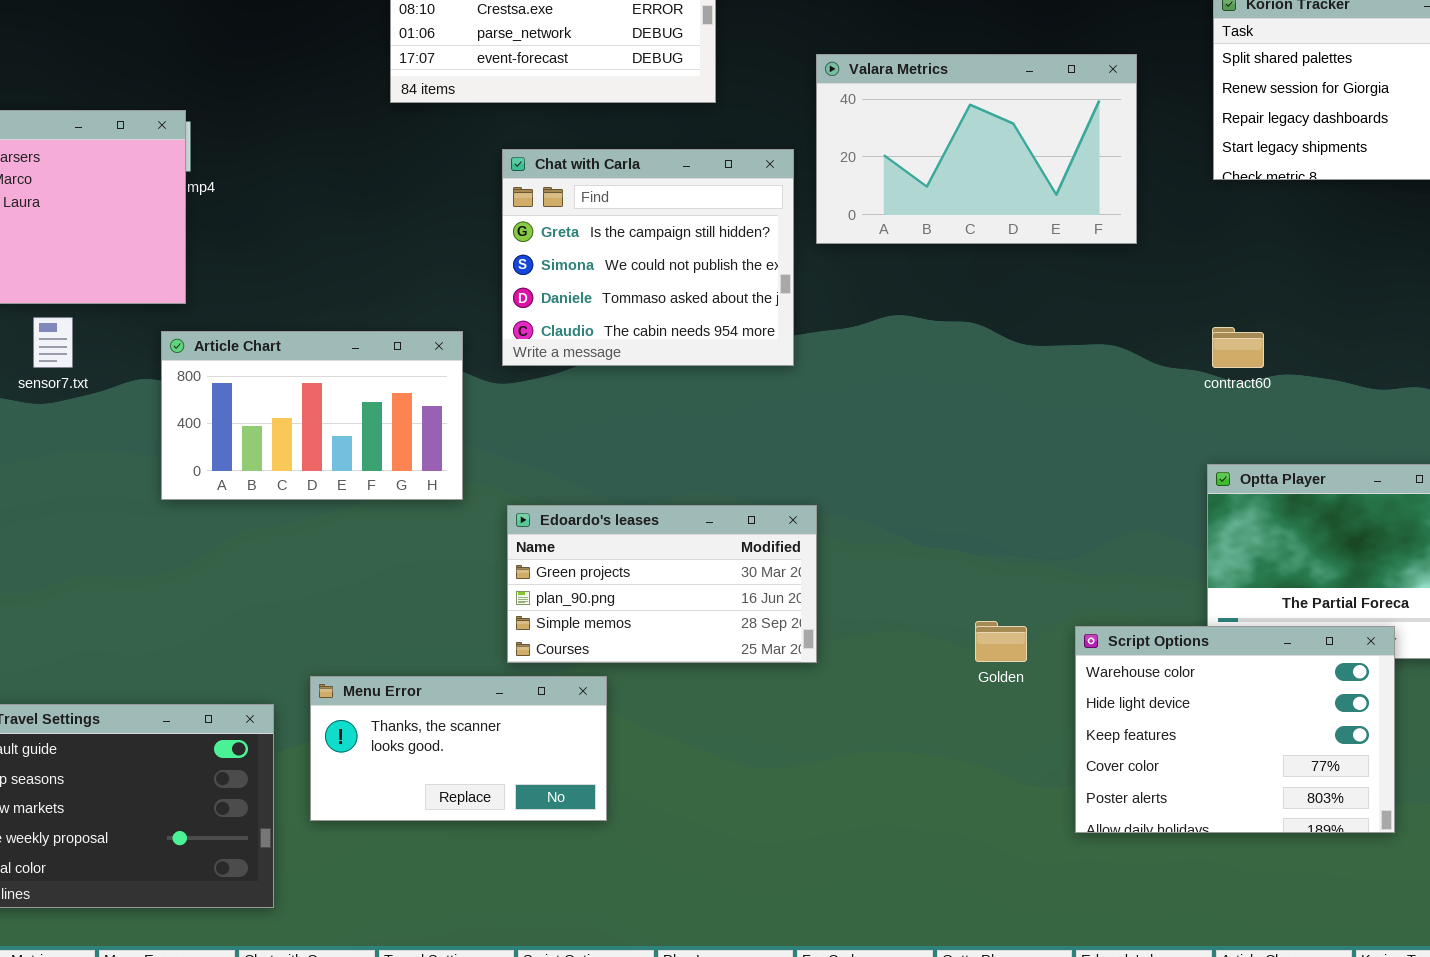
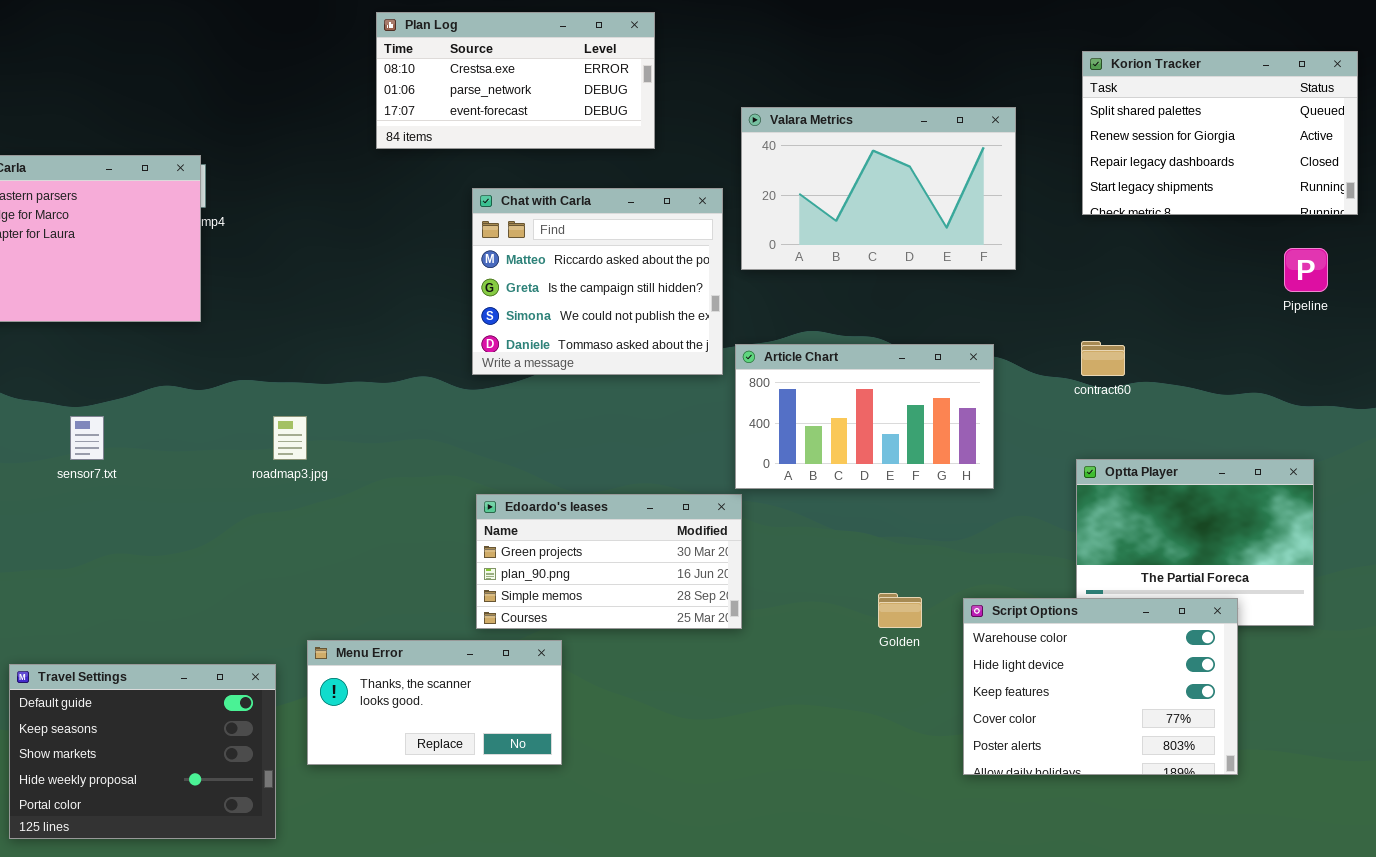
Chat with Carla: [502,149,794,366] -> [472,188,723,375], scrolled up 1 row
sensor7.txt: [33,317,73,368] -> [70,416,104,460], moved
Article Chart: [161,331,463,500] -> [735,344,994,489], moved

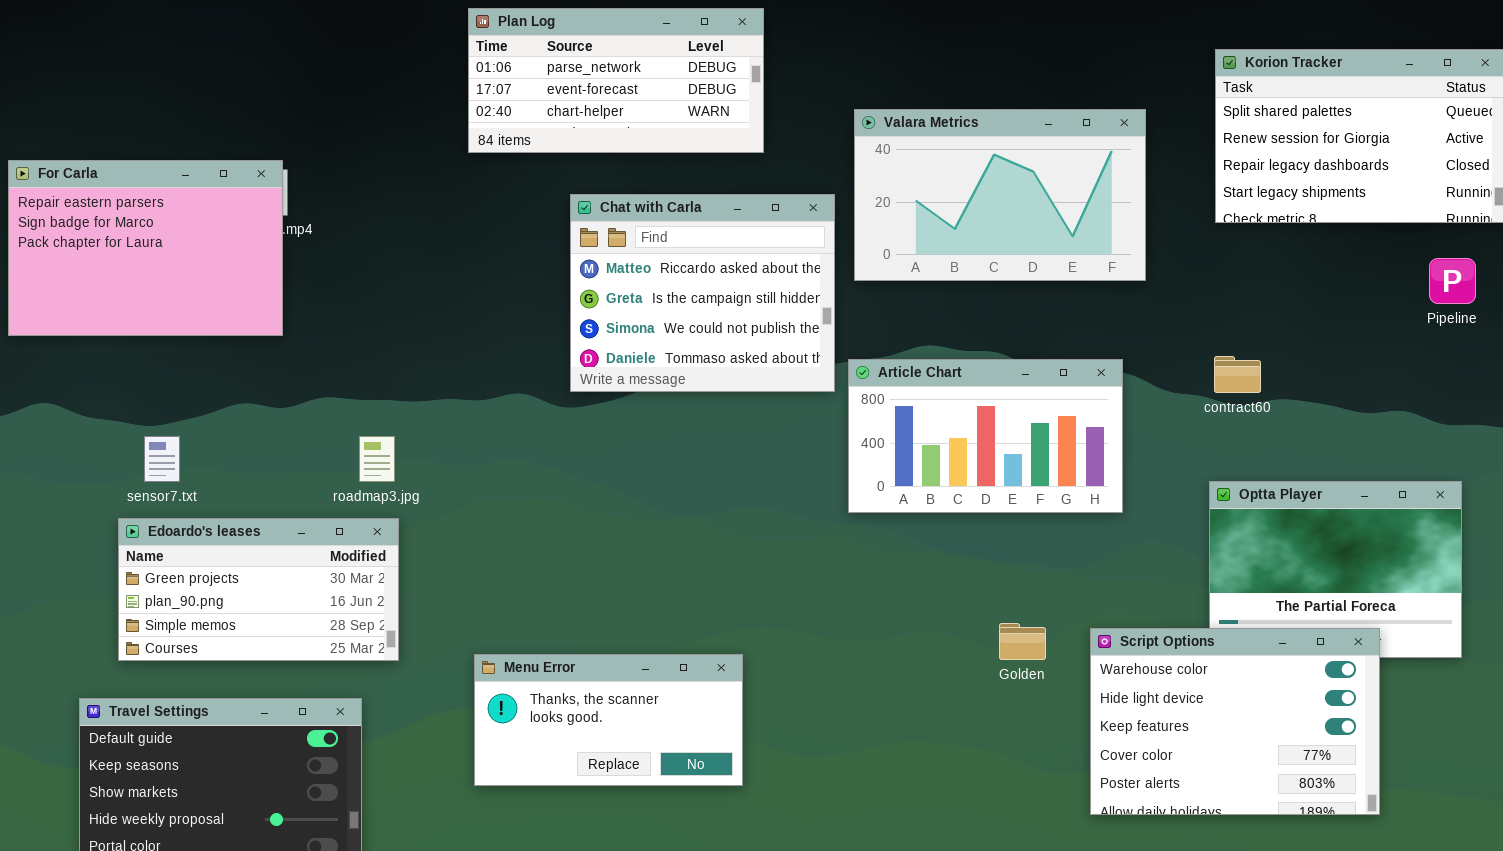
Plan Log: [376,12,655,149] -> [468,8,764,153], scrolled down 1 row
Edoardo's leases: [476,494,742,629] -> [118,518,399,661], moved
Menu Error: [307,640,562,765] -> [474,654,743,786], moved

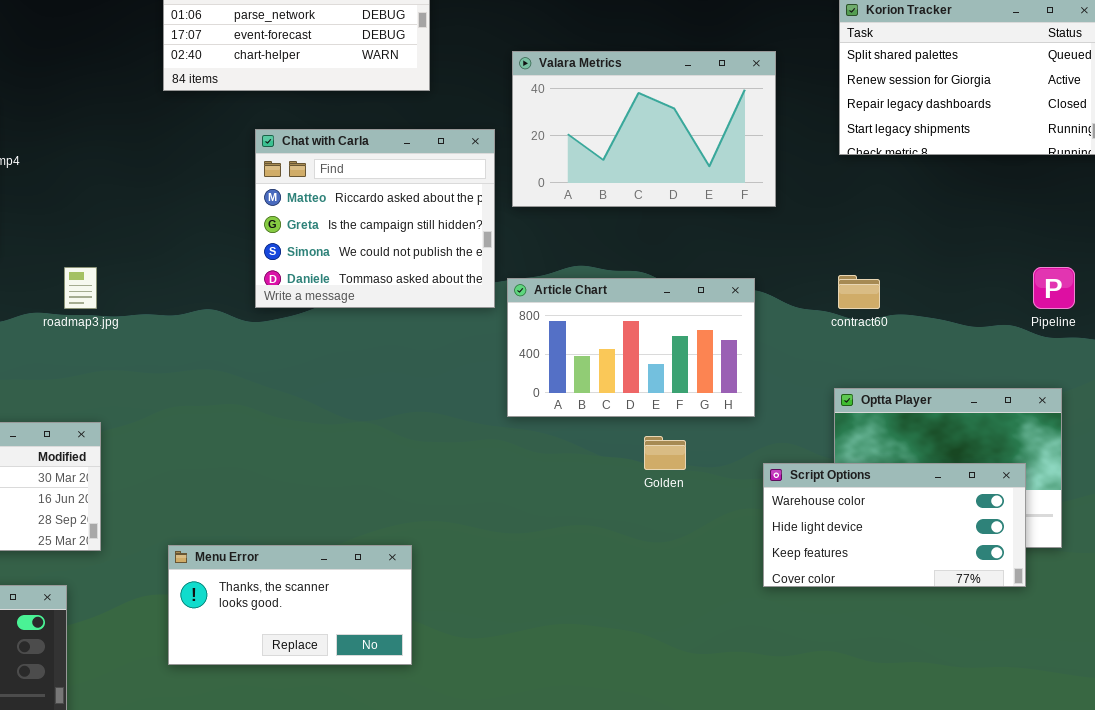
Pipeline: [1429,258,1476,304] -> [1033,267,1075,309], moved
roadmap3.jpg: [359,436,395,482] -> [64,267,97,309], moved
Golden: [999,623,1046,660] -> [644,436,686,470], moved
Script Options: [1090,628,1380,815] -> [763,463,1026,587], moved, resized

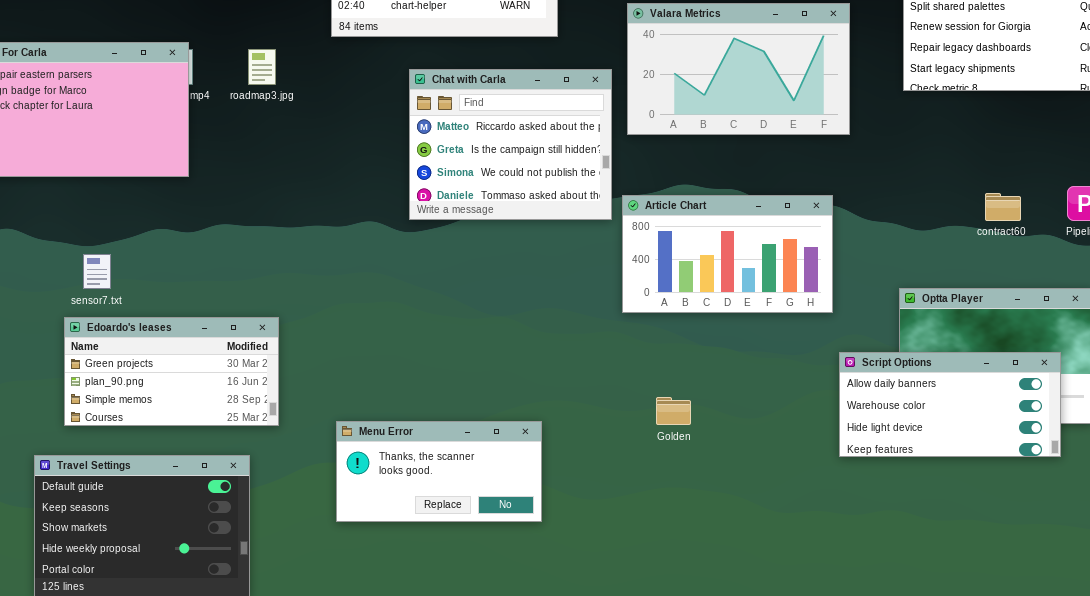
roadmap3.jpg: [64,267,97,309] -> [248,49,276,85], moved
contract60: [838,275,880,309] -> [985,193,1021,221], moved
Golden: [644,436,686,470] -> [656,397,691,425], moved
Script Options: [763,463,1026,587] -> [839,352,1061,457], scrolled up 1 row

